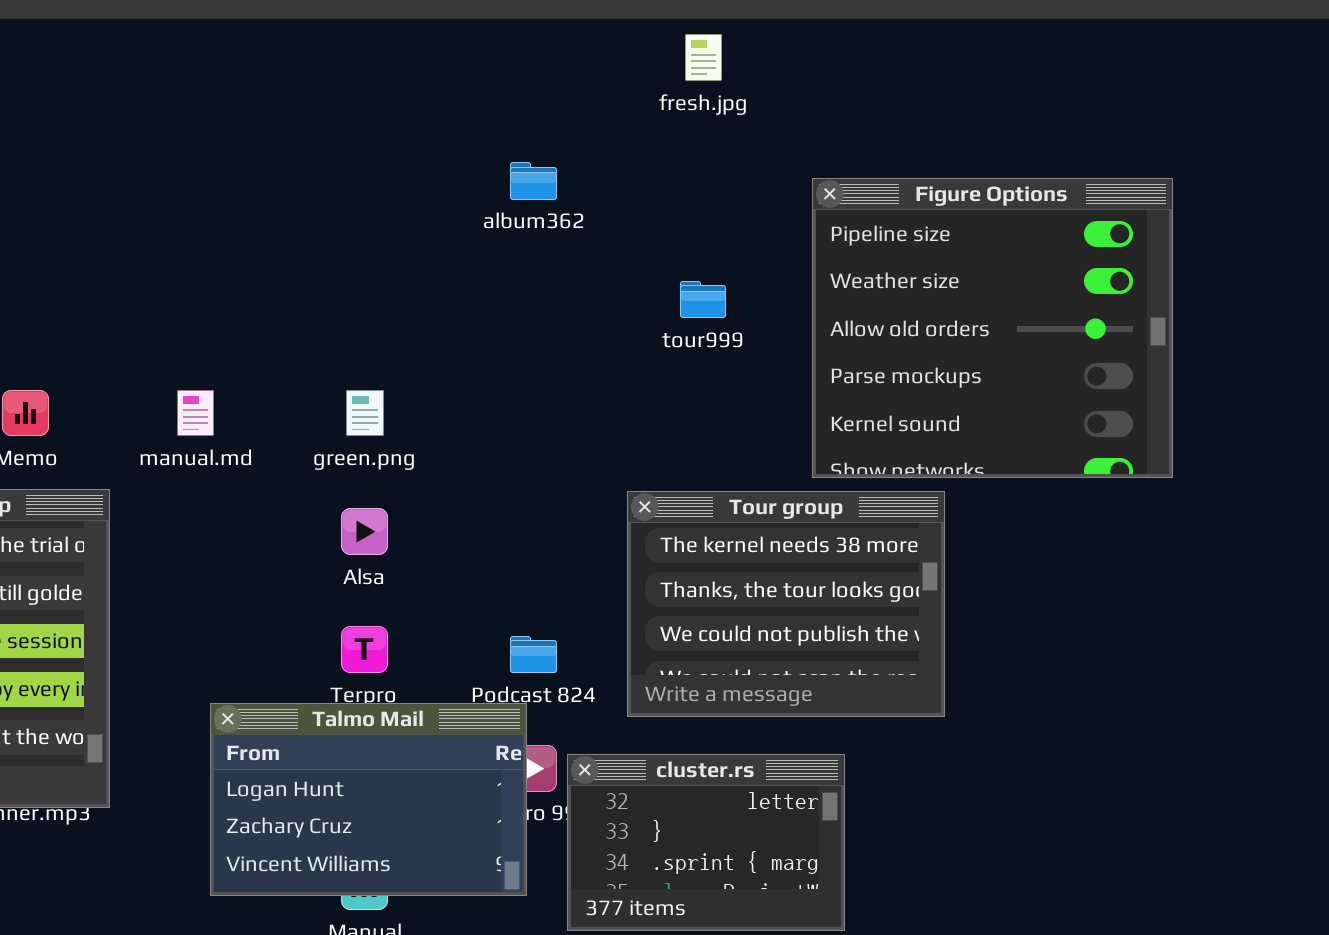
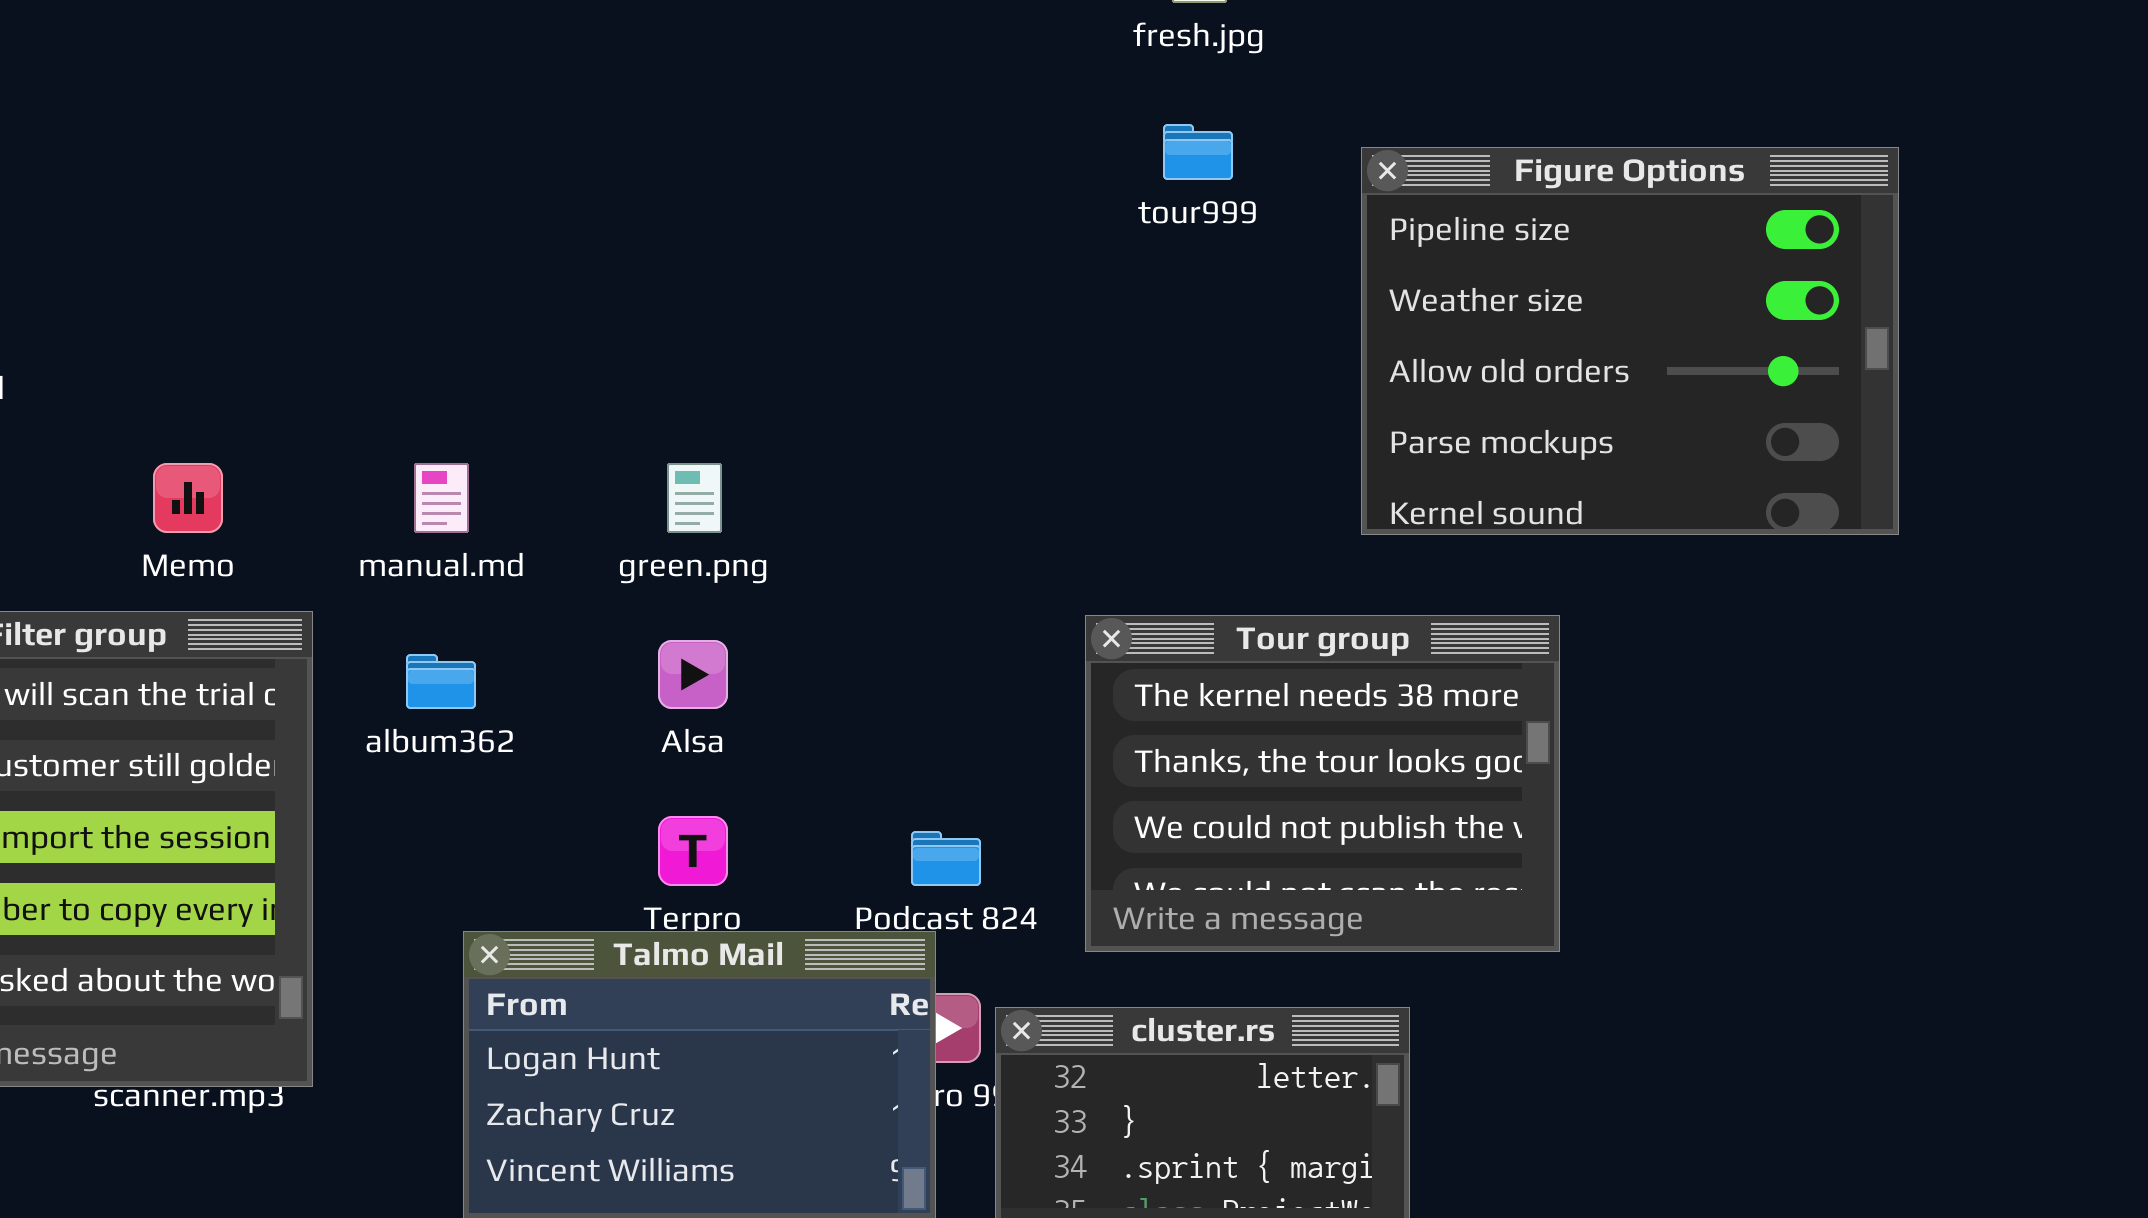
album362: [510,162,557,200] -> [406,654,476,709], moved
Figure Options: [812,178,1173,478] -> [1361,147,1899,535], resized
tour999: [680,281,726,318] -> [1163,124,1233,180], moved

